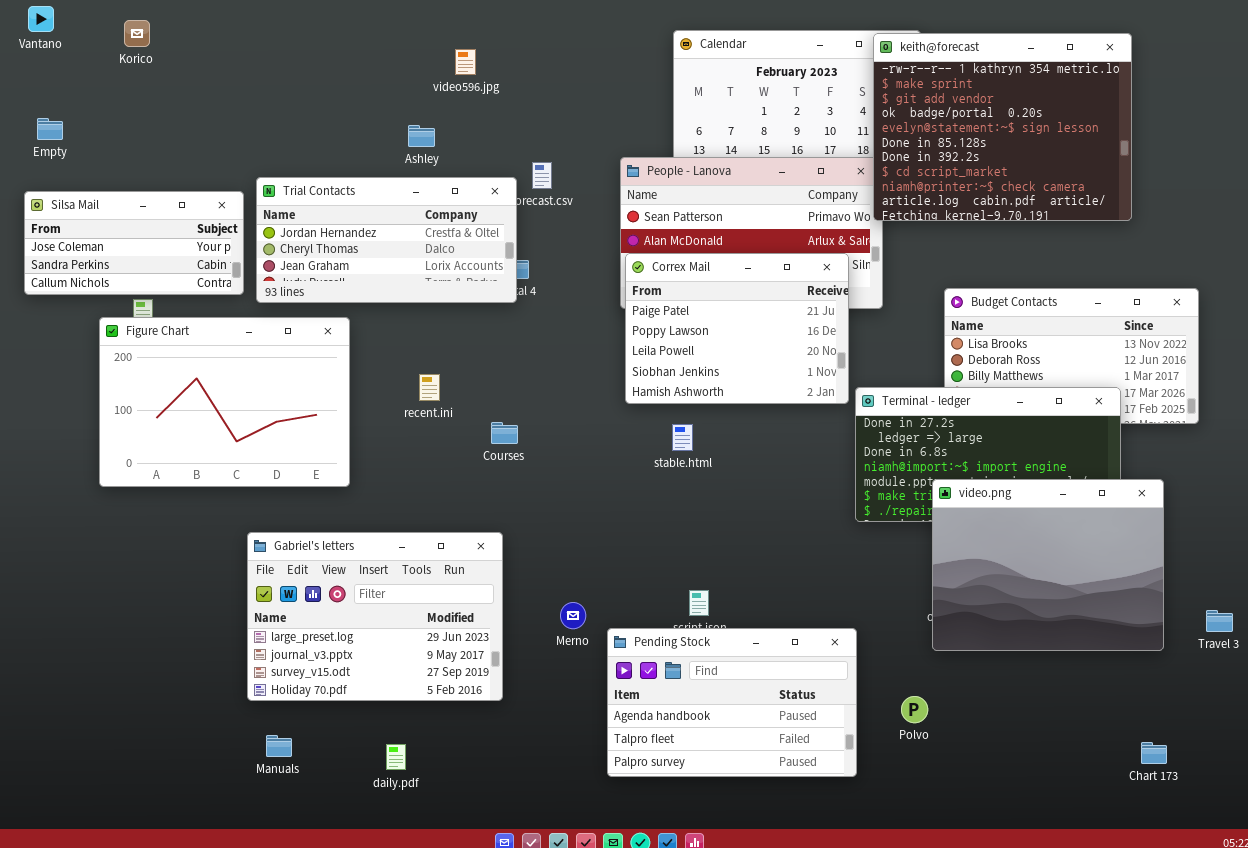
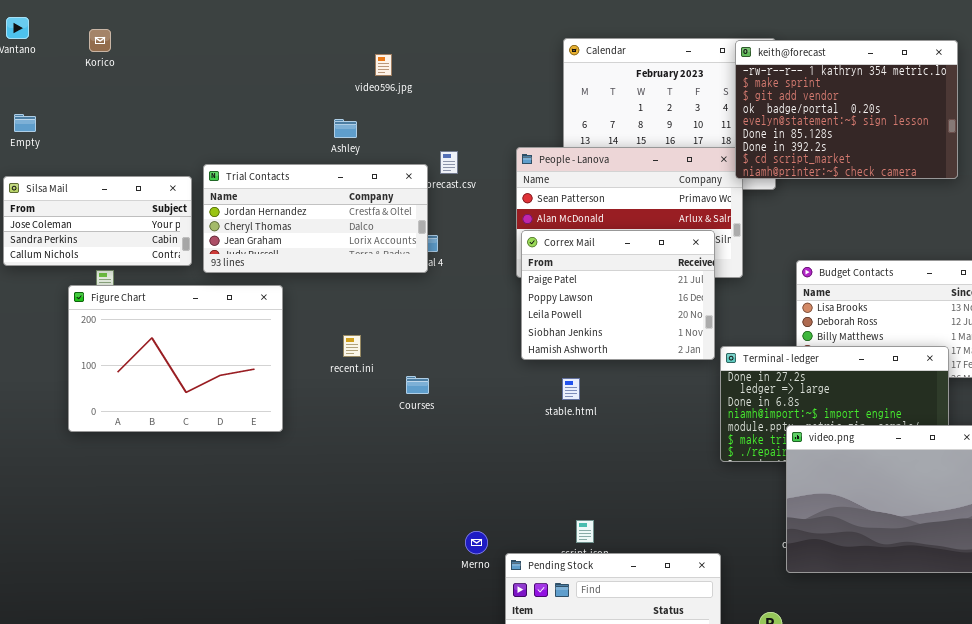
keith@forecast: [873,33,1132,221] -> [735,40,958,179], resized
Gabriel's letters: [247,532,503,701] -> none, closed

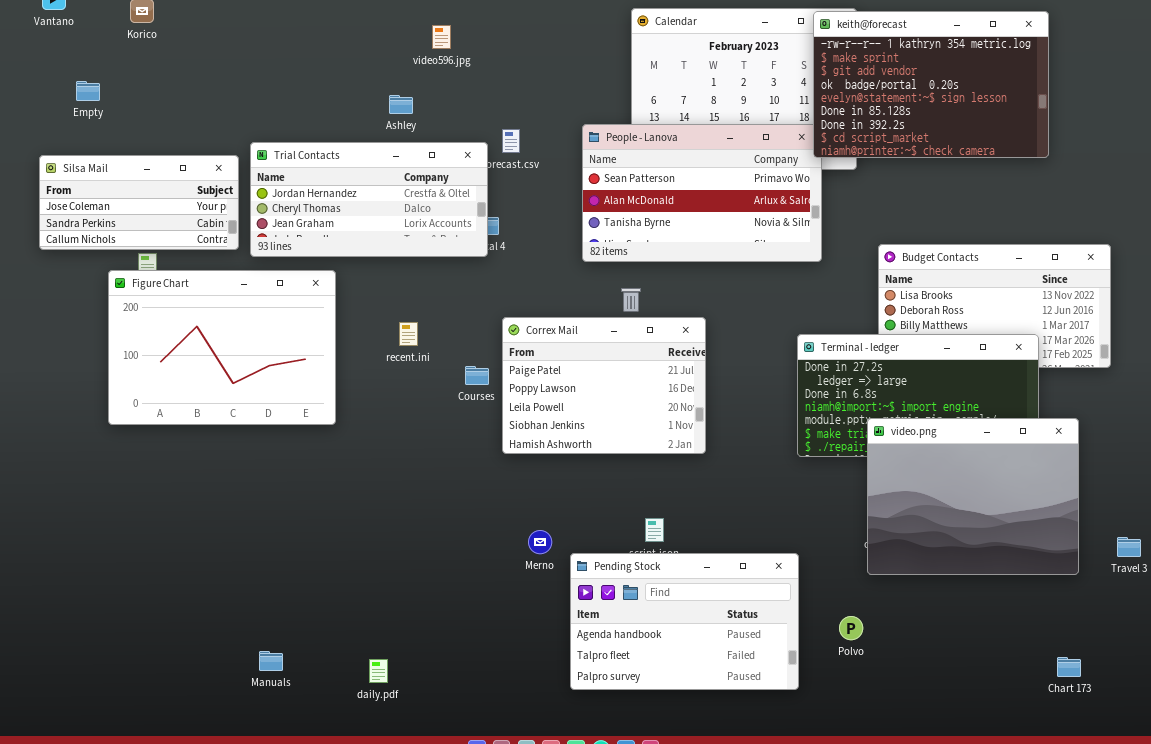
Empty: [14,114,36,132] -> [76,81,100,101], moved
Correx Mail: [521,230,715,360] -> [502,317,706,454], moved

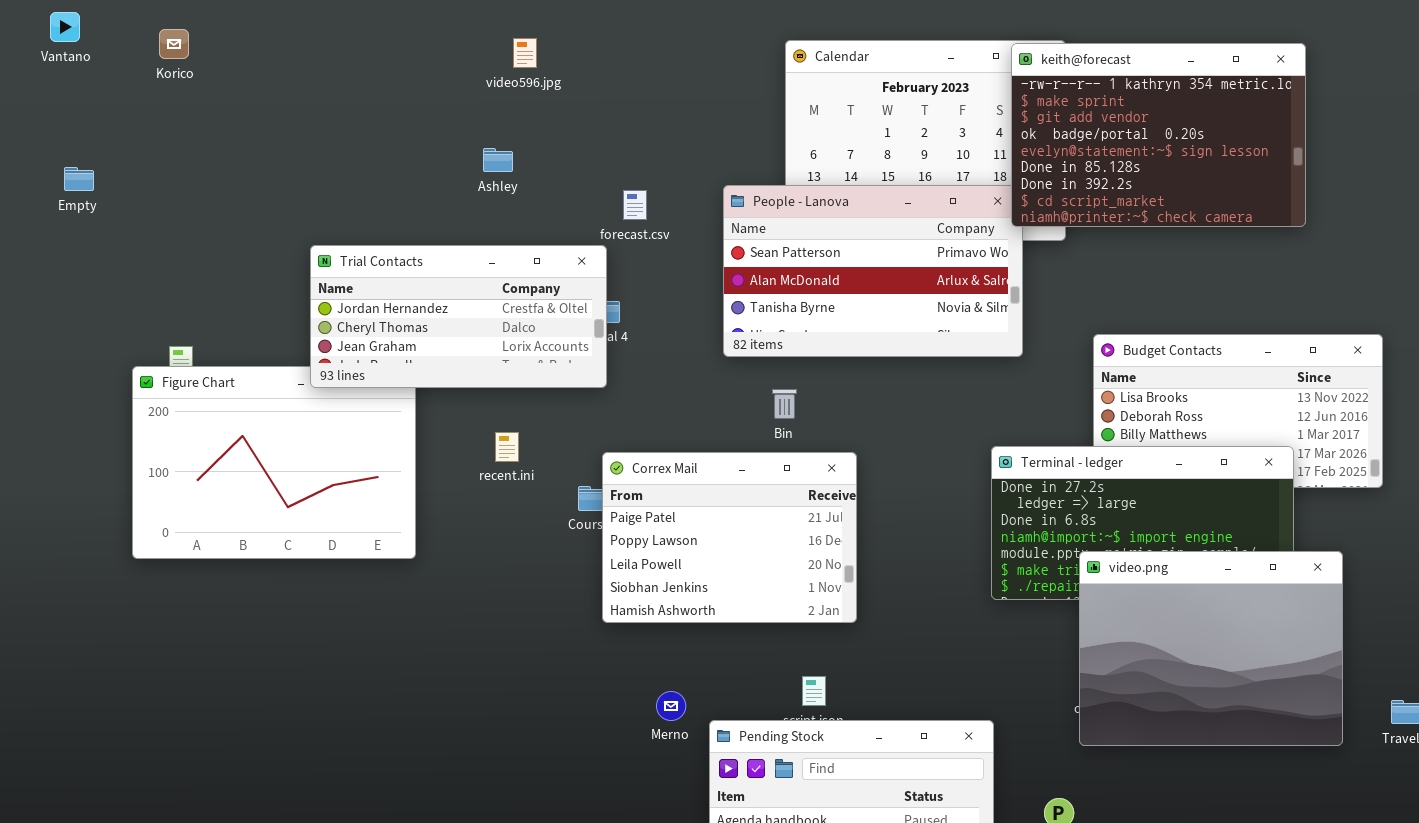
video596.jpg: [432,25,451,49] -> [513,38,537,68], moved
Empty: [76,81,100,101] -> [64,167,94,191], moved
Trial Contacts: [250,142,488,257] -> [310,245,607,388], moved
Silsa Mail: [39,155,239,250] -> none, closed
Correx Mail: [502,317,706,454] -> [602,452,857,623], moved

